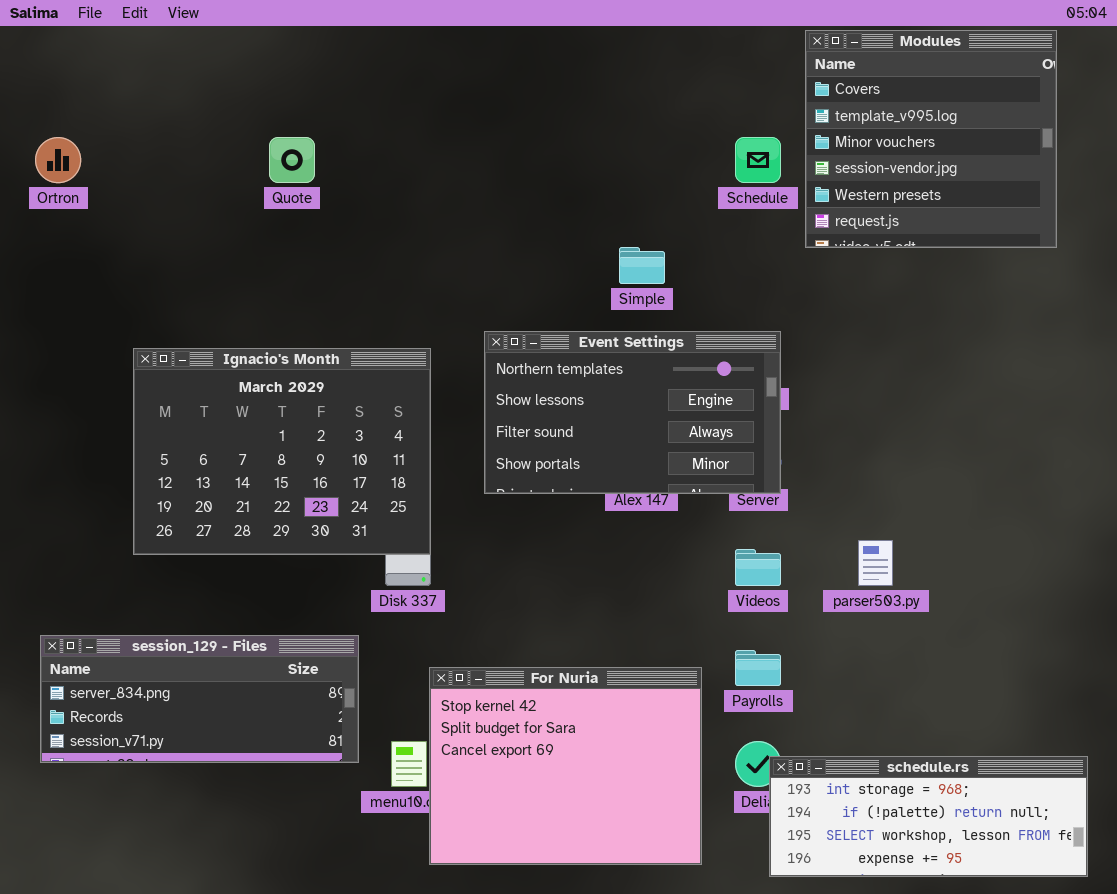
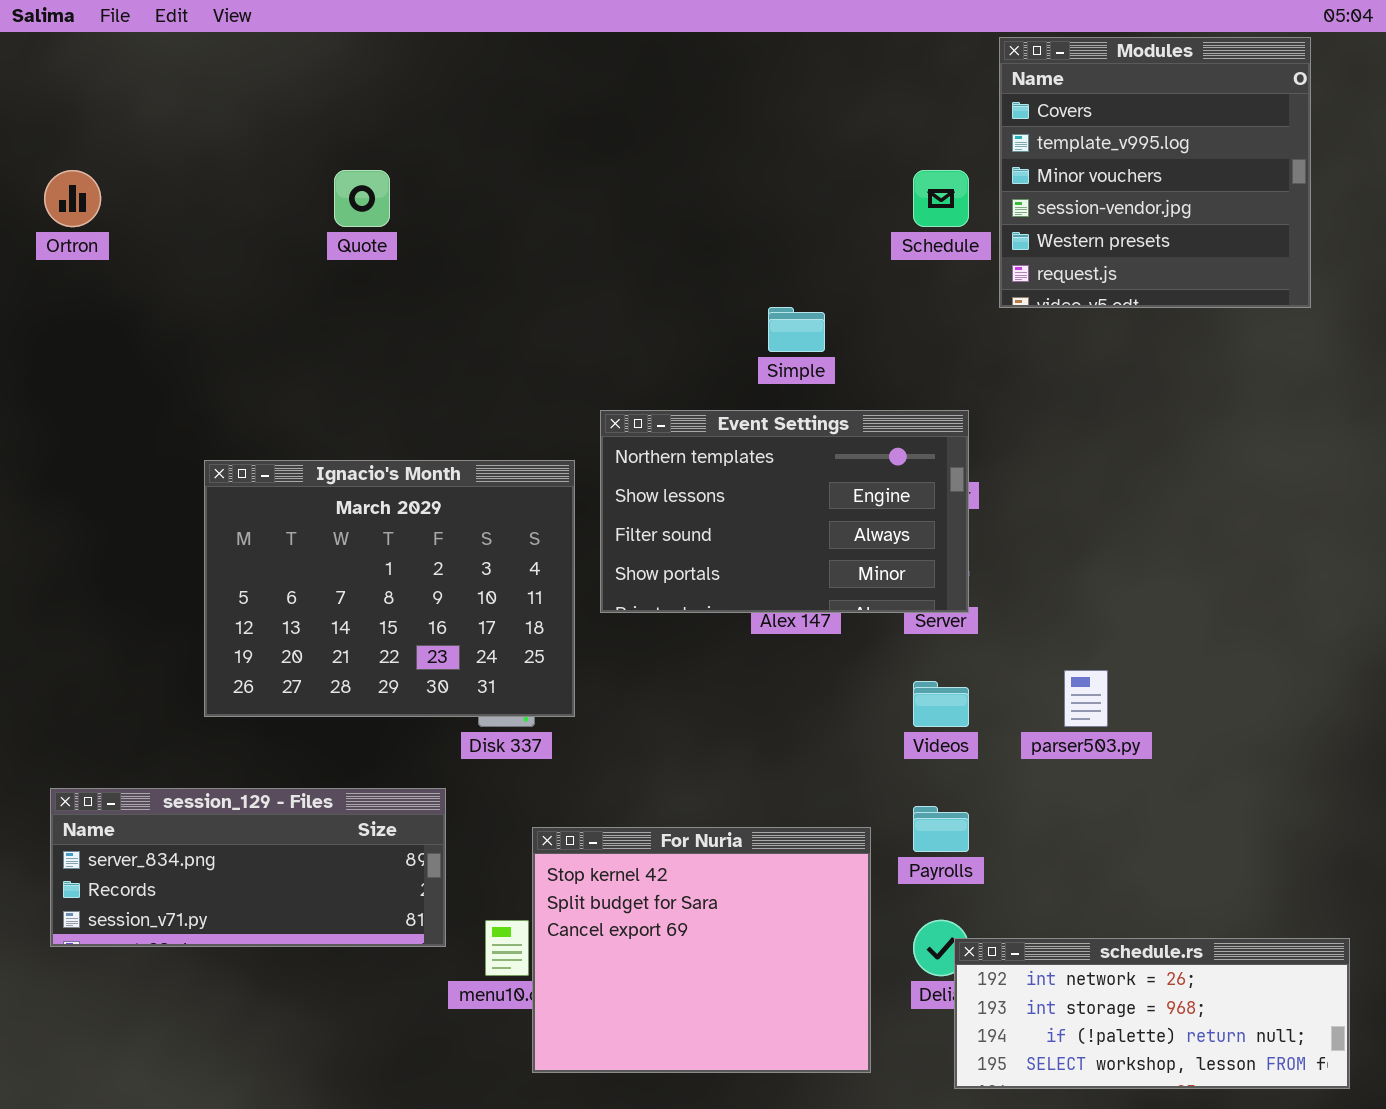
Ignacio's Month: [133,348,431,555] -> [204,460,575,717], moved
schedule.rs: [769,756,1088,877] -> [954,938,1350,1089], scrolled up 1 row

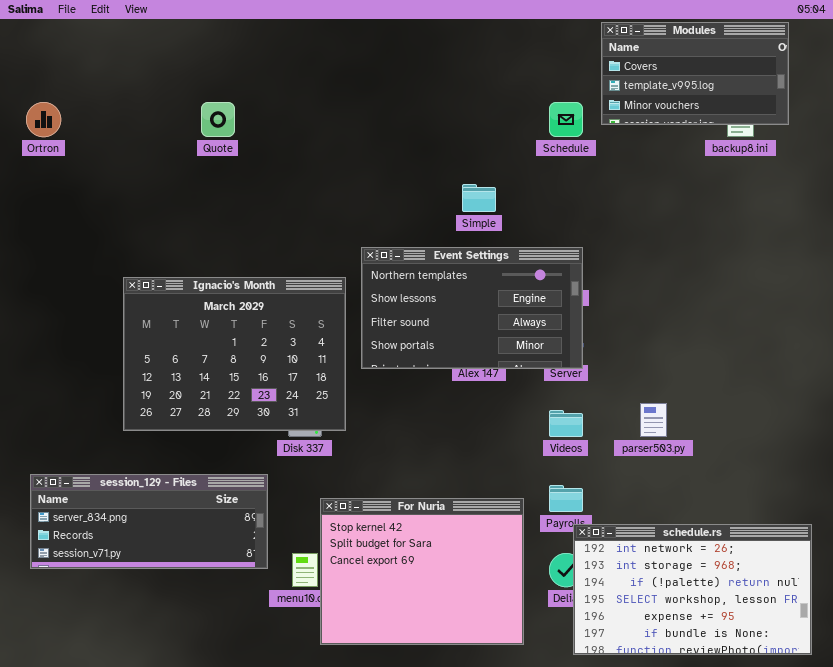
Modules: [999,37,1311,308] -> [601,22,789,125], resized
schedule.rs: [954,938,1350,1089] -> [573,524,812,655], resized

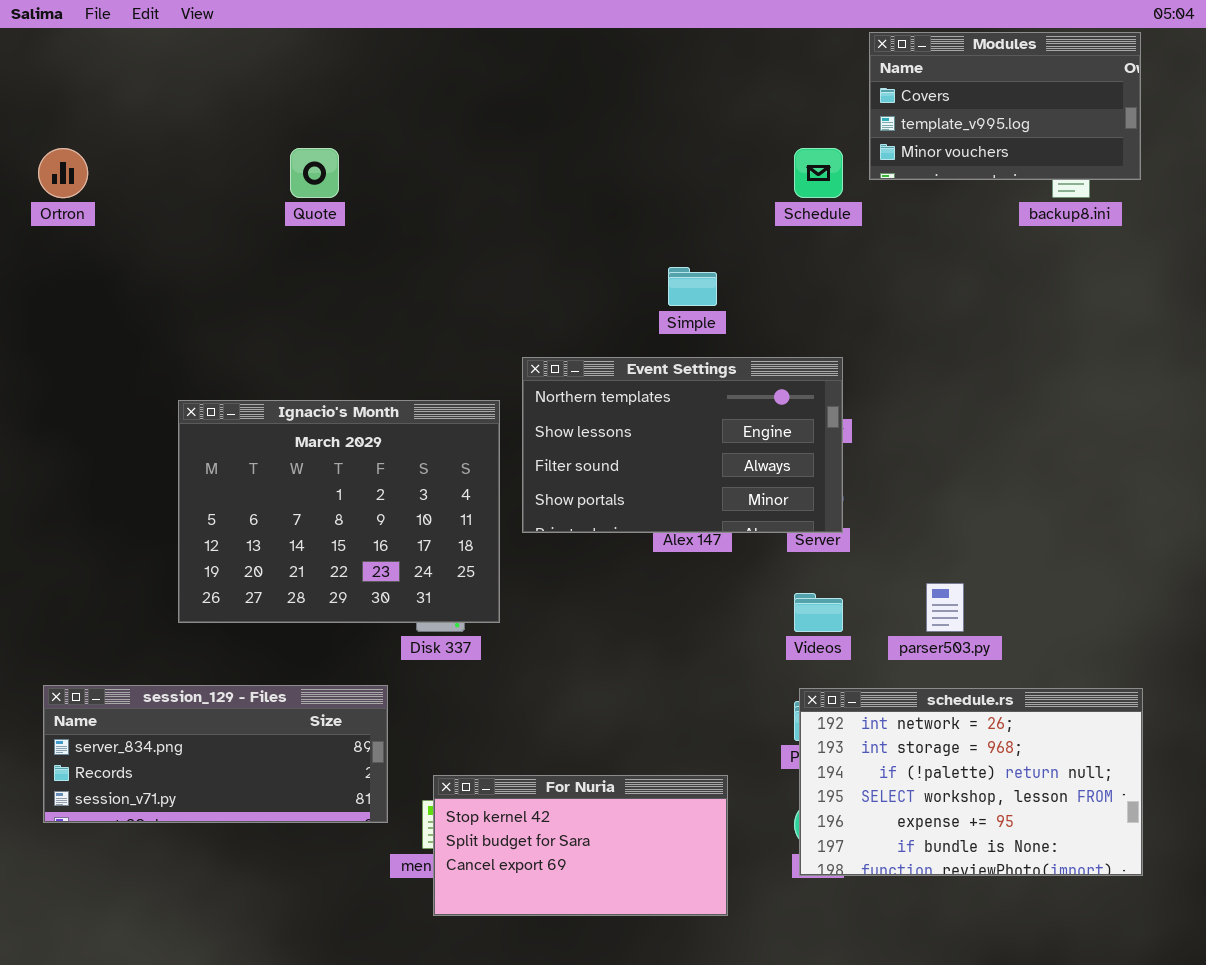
For Nuria: [320,498,524,645] -> [433,775,728,916], moved, resized
schedule.rs: [573,524,812,655] -> [799,688,1143,876], moved

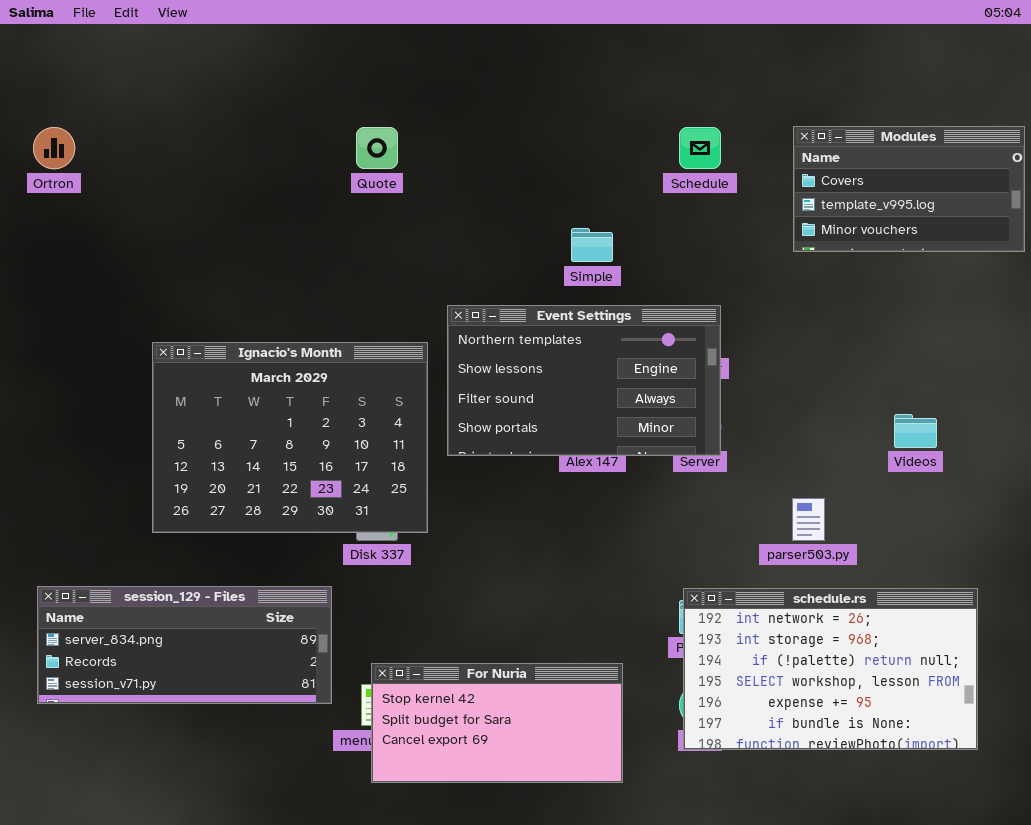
Modules: [869,32,1141,180] -> [793,126,1025,252], moved
Quote: [290,148,339,198] -> [356,127,398,169], moved
Videos: [794,593,843,632] -> [894,414,937,448], moved

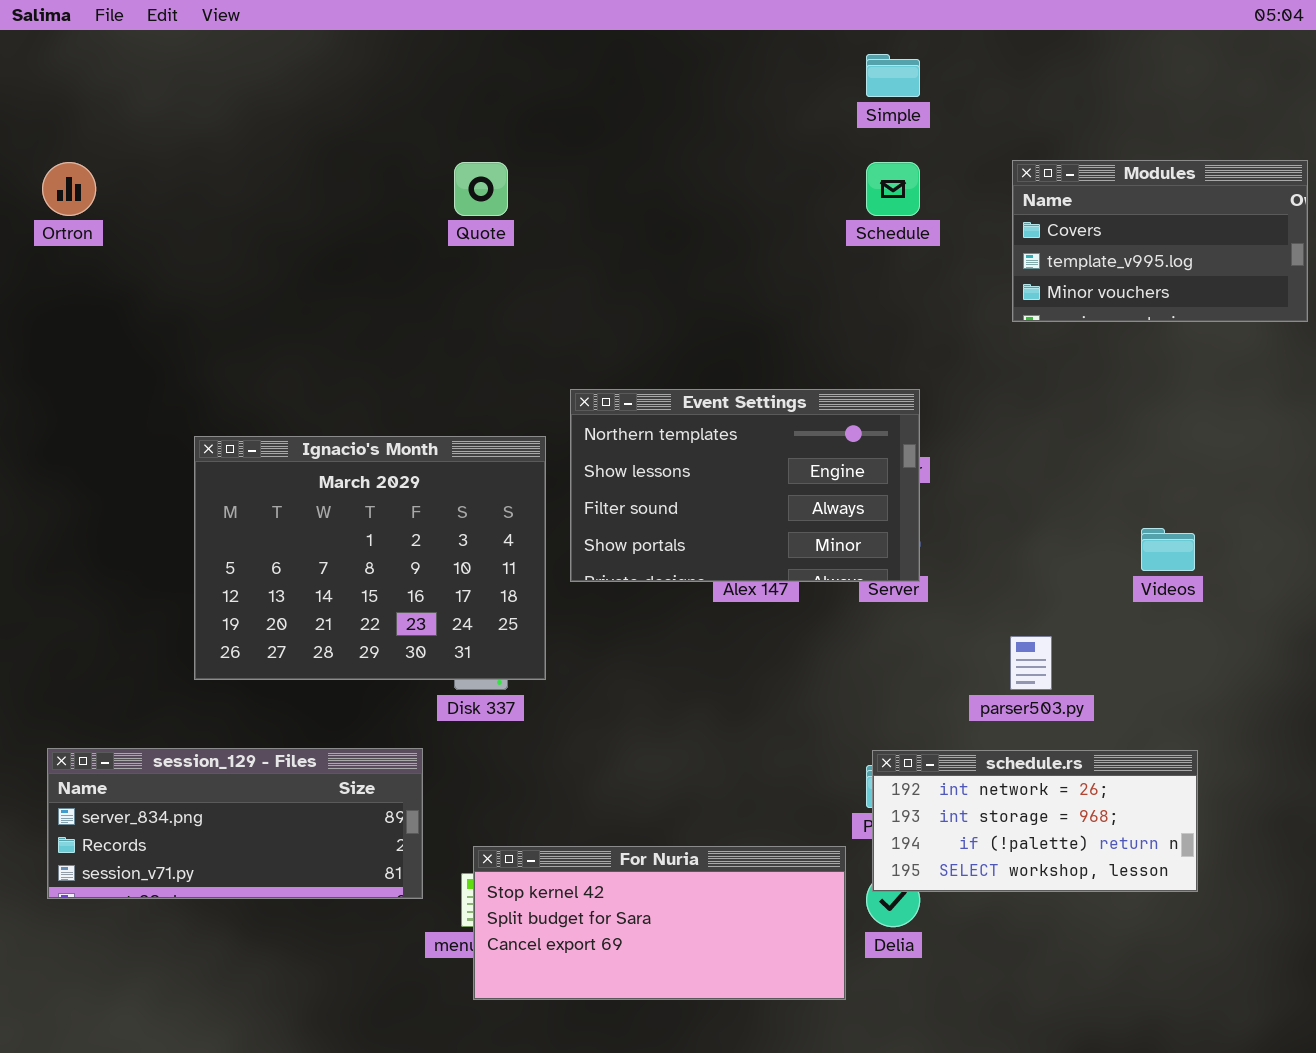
Simple: [571,228,613,262] -> [866,54,920,97], moved
schedule.rs: [683,588,978,750] -> [872,750,1198,892], resized
For Nuria: [371,663,623,783] -> [473,846,846,1000], resized

